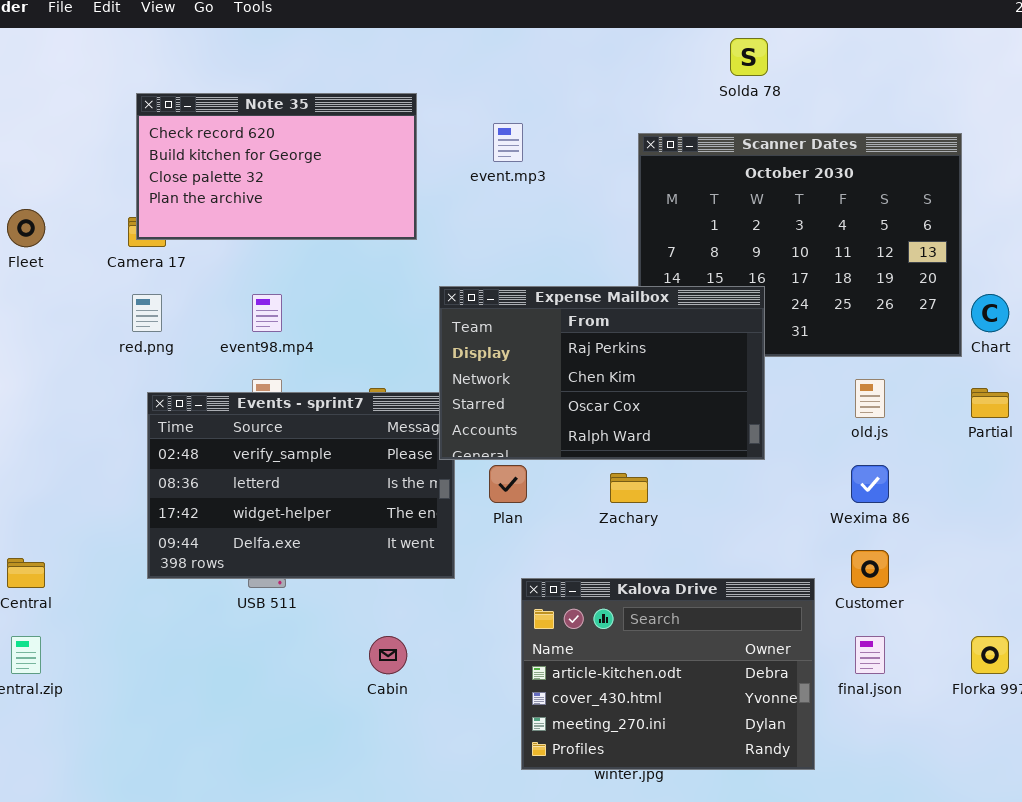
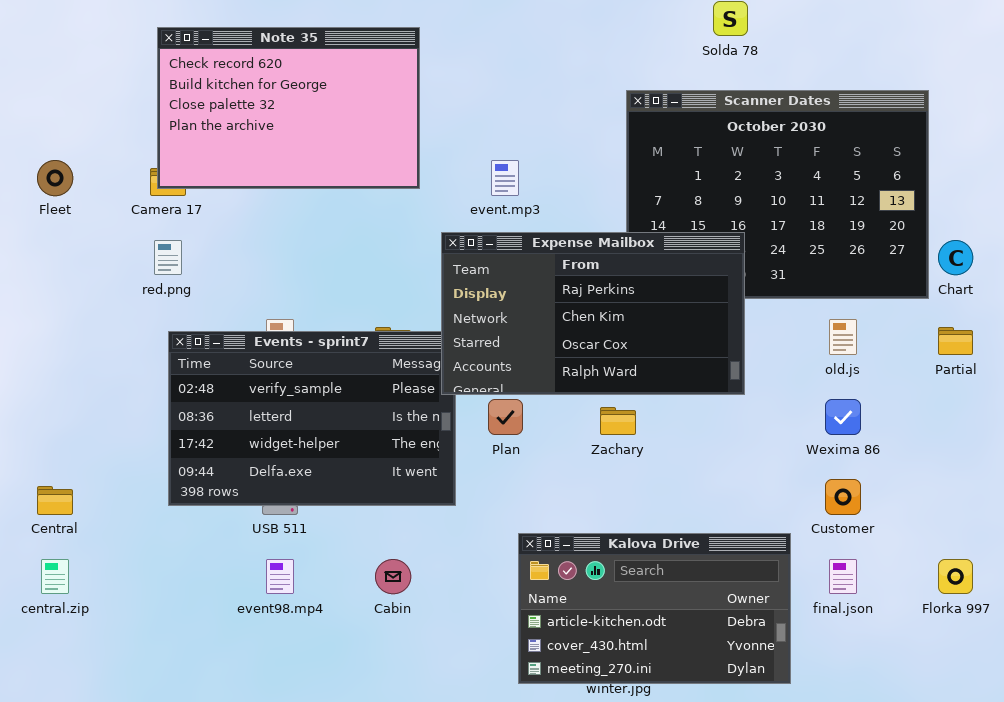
Note 35: [136,93,417,240] -> [157,27,420,189], resized
event.mp3: [493,123,523,162] -> [491,160,519,196], moved
event98.mp4: [252,294,282,332] -> [266,559,294,594], moved
Kalova Drive: [521,578,815,770] -> [518,533,791,684], resized

